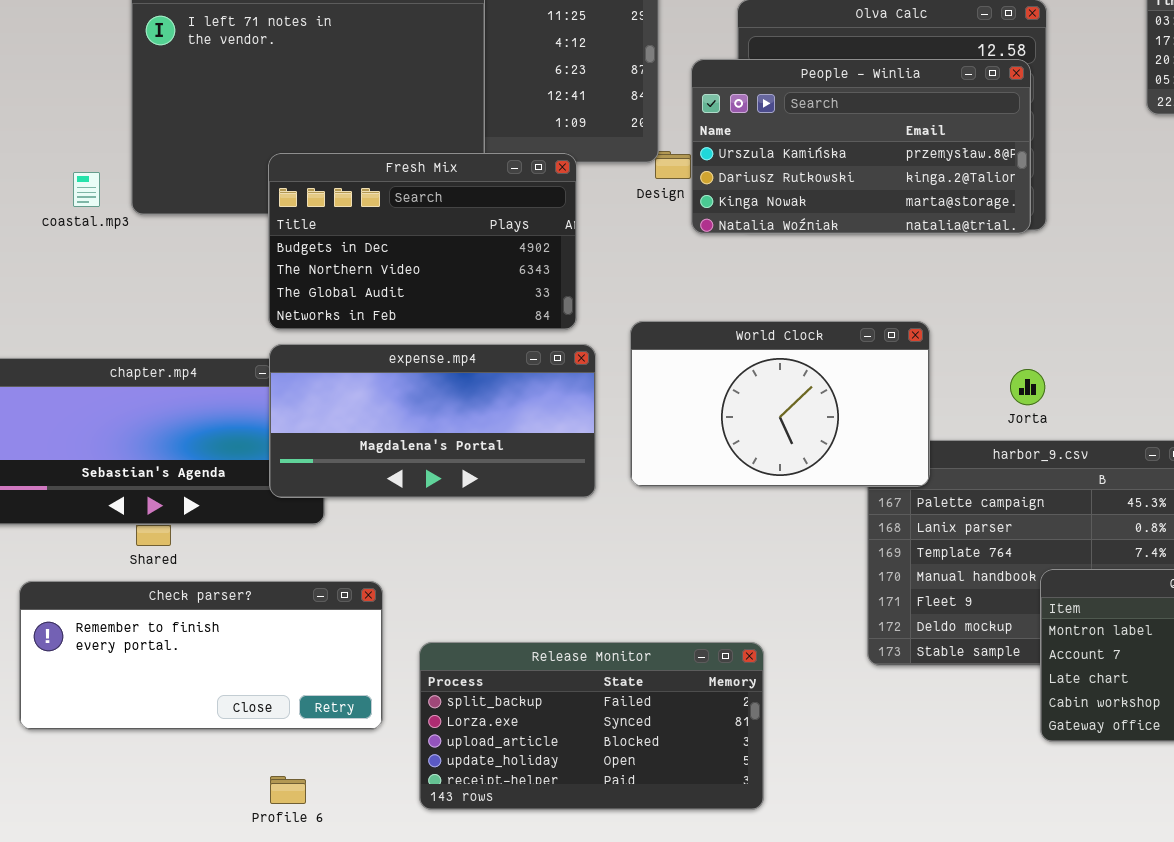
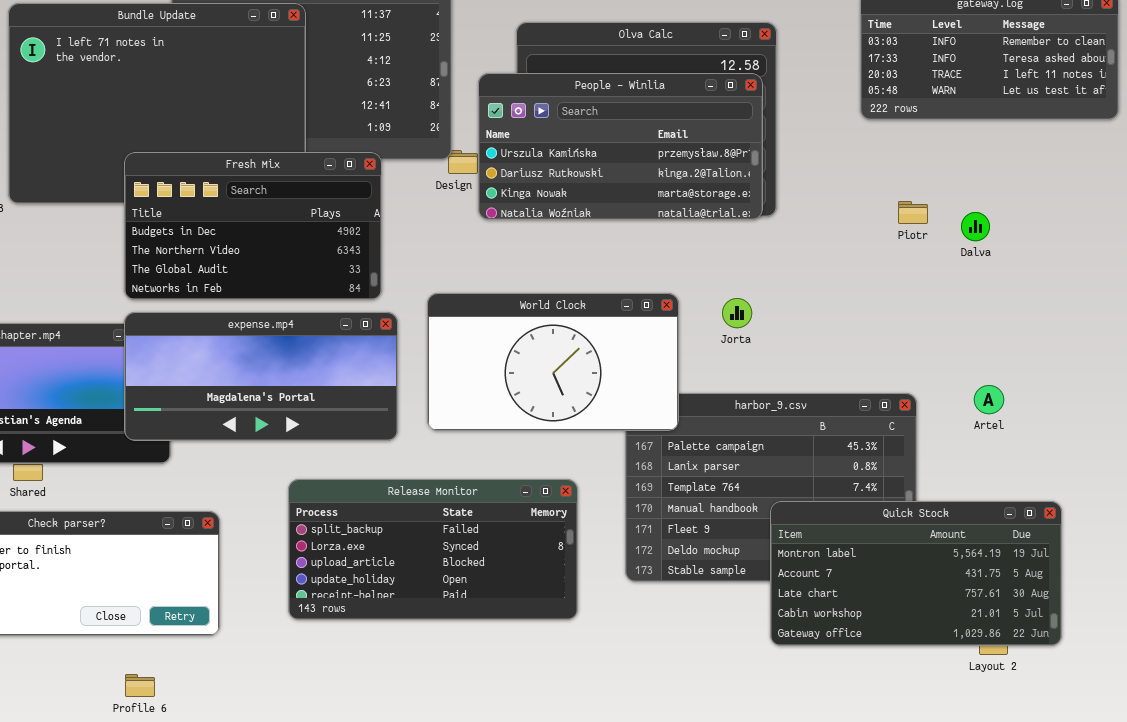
Jorta: [1010,369,1045,405] -> [722,298,752,328], moved
Release Monitor: [419,642,764,810] -> [288,479,578,620], moved

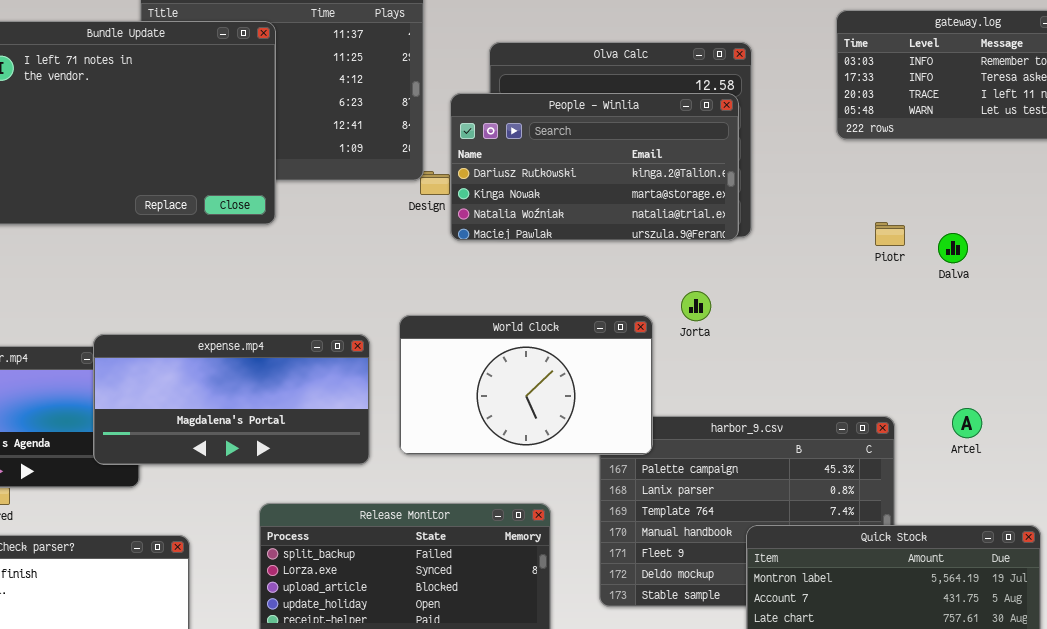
People - Winlia: [478,73,763,220] -> [450,93,739,241], scrolled down 1 row
Fresh Mix: [124,152,382,300] -> none, closed
Jorta: [722,298,752,328] -> [681,291,711,321], moved

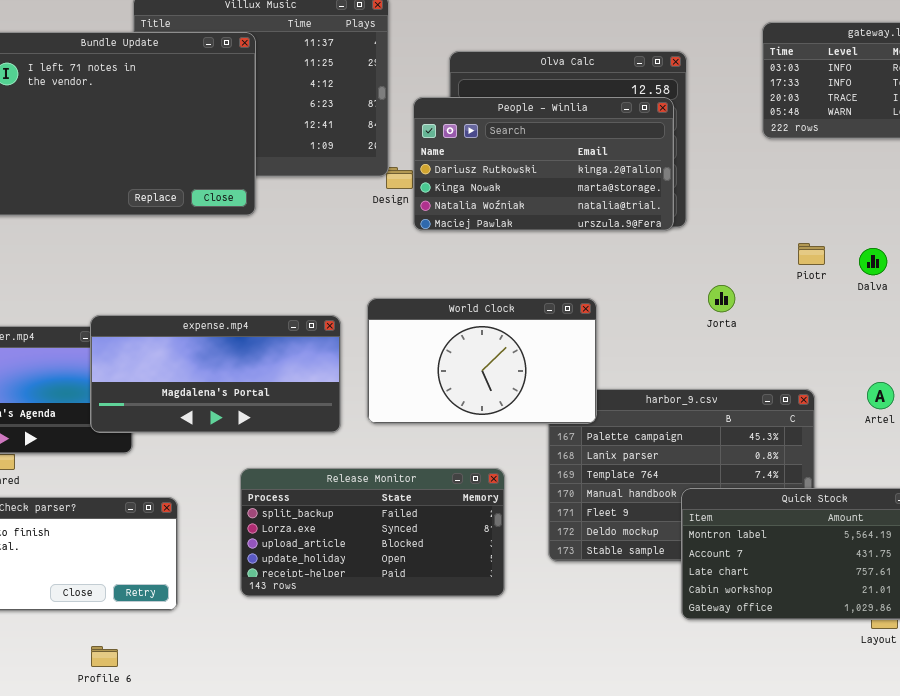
Piotr: [875,222,905,246] -> [798,243,825,265], moved
Dalva: [938,233,968,263] -> [859,248,887,275], moved
Jorta: [681,291,711,321] -> [708,285,735,312], moved

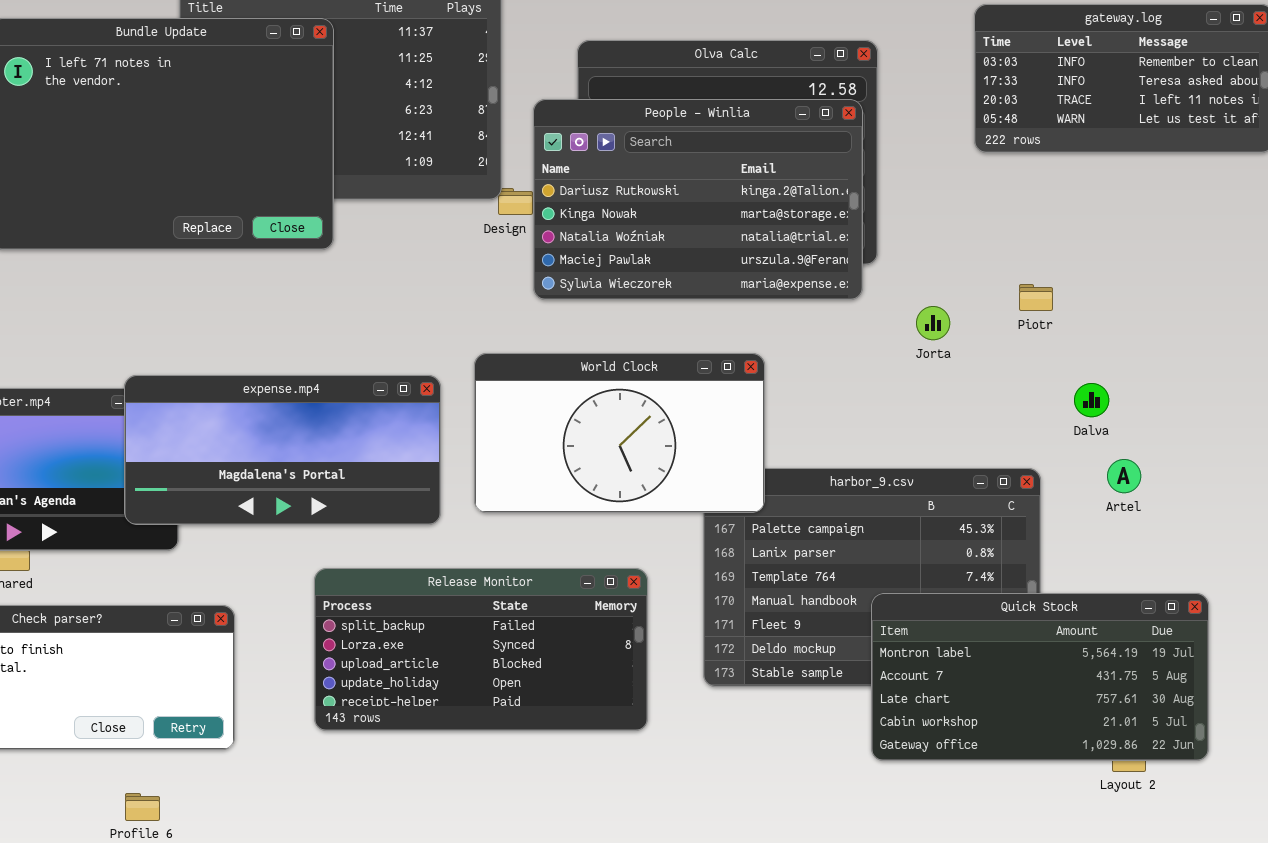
People - Winlia: [413,97,674,231] -> [533,99,863,300], resized
Dalva: [859,248,887,275] -> [1074,383,1109,417], moved
Jorta: [708,285,735,312] -> [916,306,950,340], moved

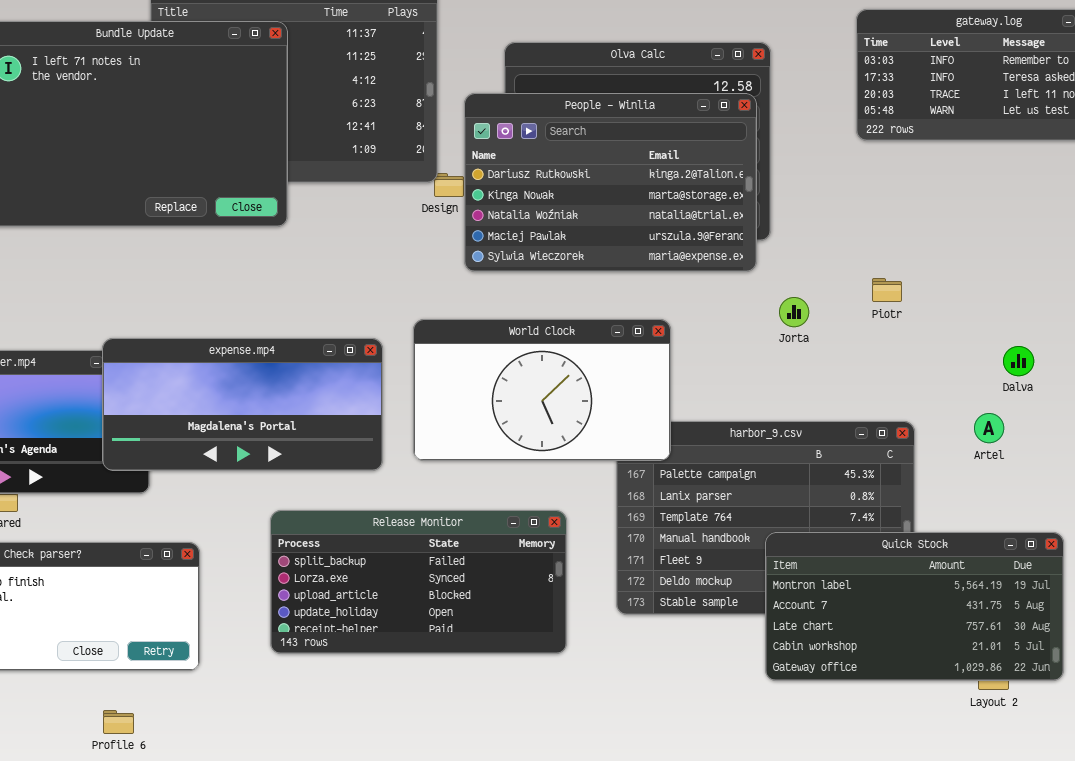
Piotr: [1019,284,1053,311] -> [872,278,902,302], moved
Jorta: [916,306,950,340] -> [779,297,809,327], moved
Dalva: [1074,383,1109,417] -> [1003,346,1034,376], moved

